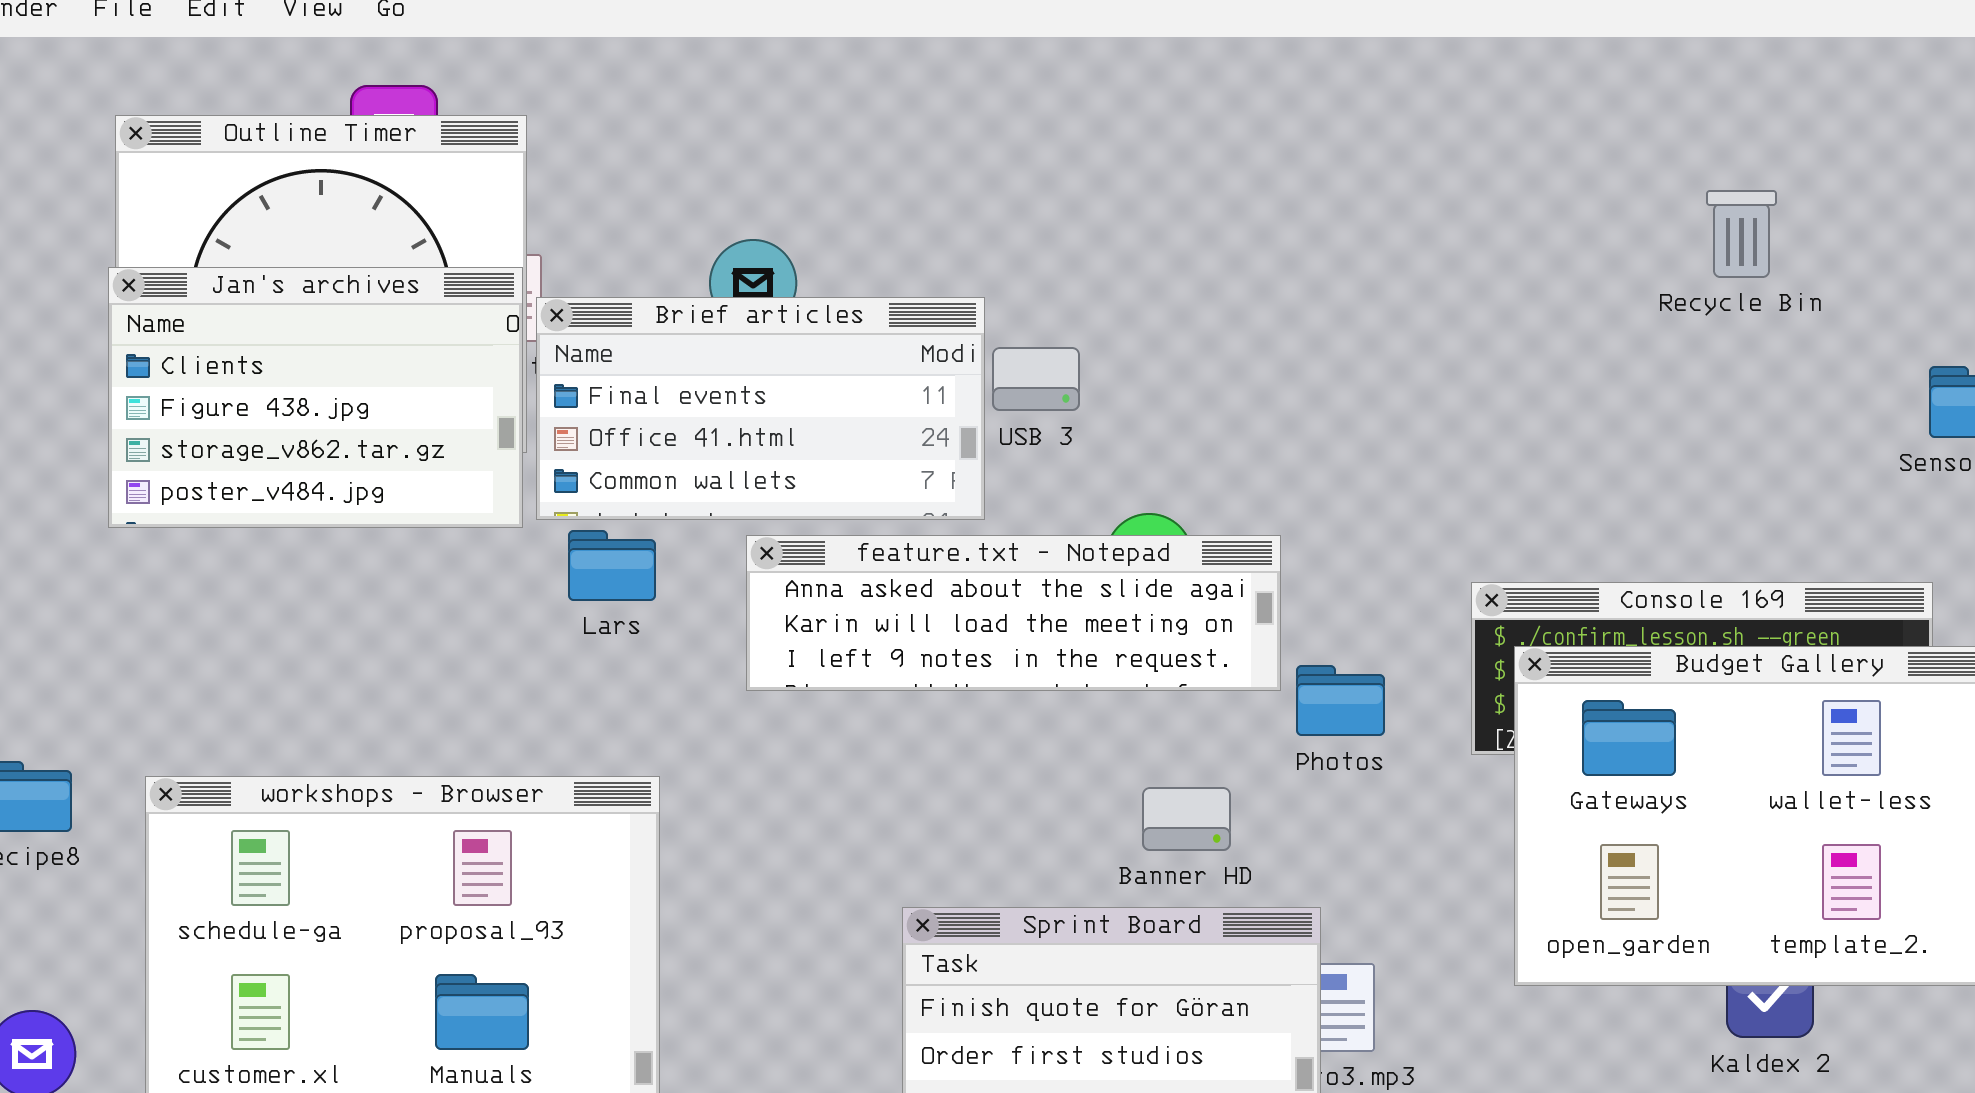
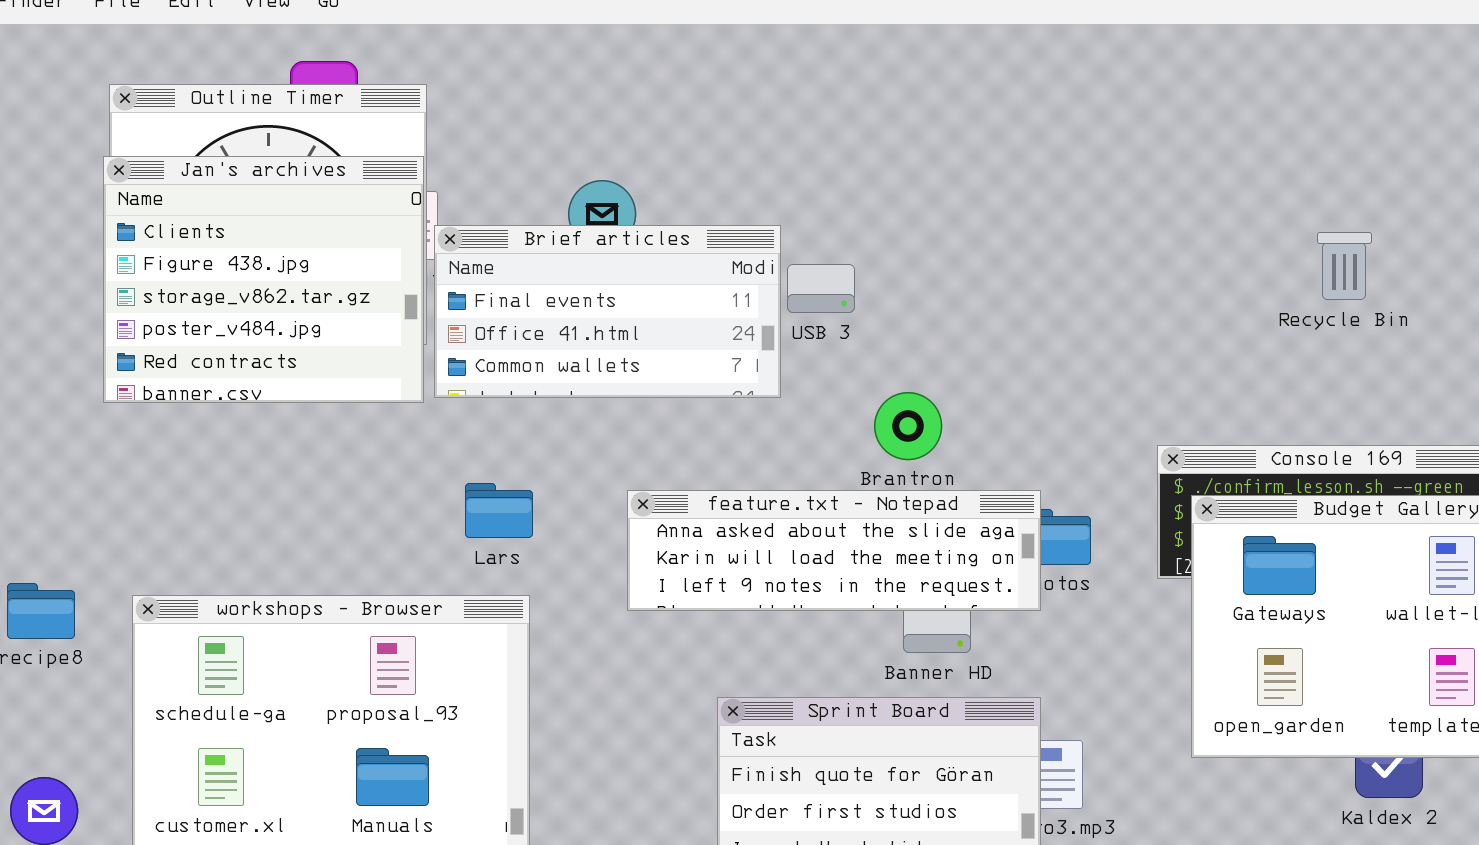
Recycle Bin: [1706,190,1777,278] -> [1317,232,1372,300], moved
Jan's archives: [108,267,523,528] -> [103,156,424,403], resized
Lars: [568,530,656,601] -> [465,483,533,538], moved
feature.txt - Notepad: [746,535,1281,691] -> [627,490,1041,611], moved

